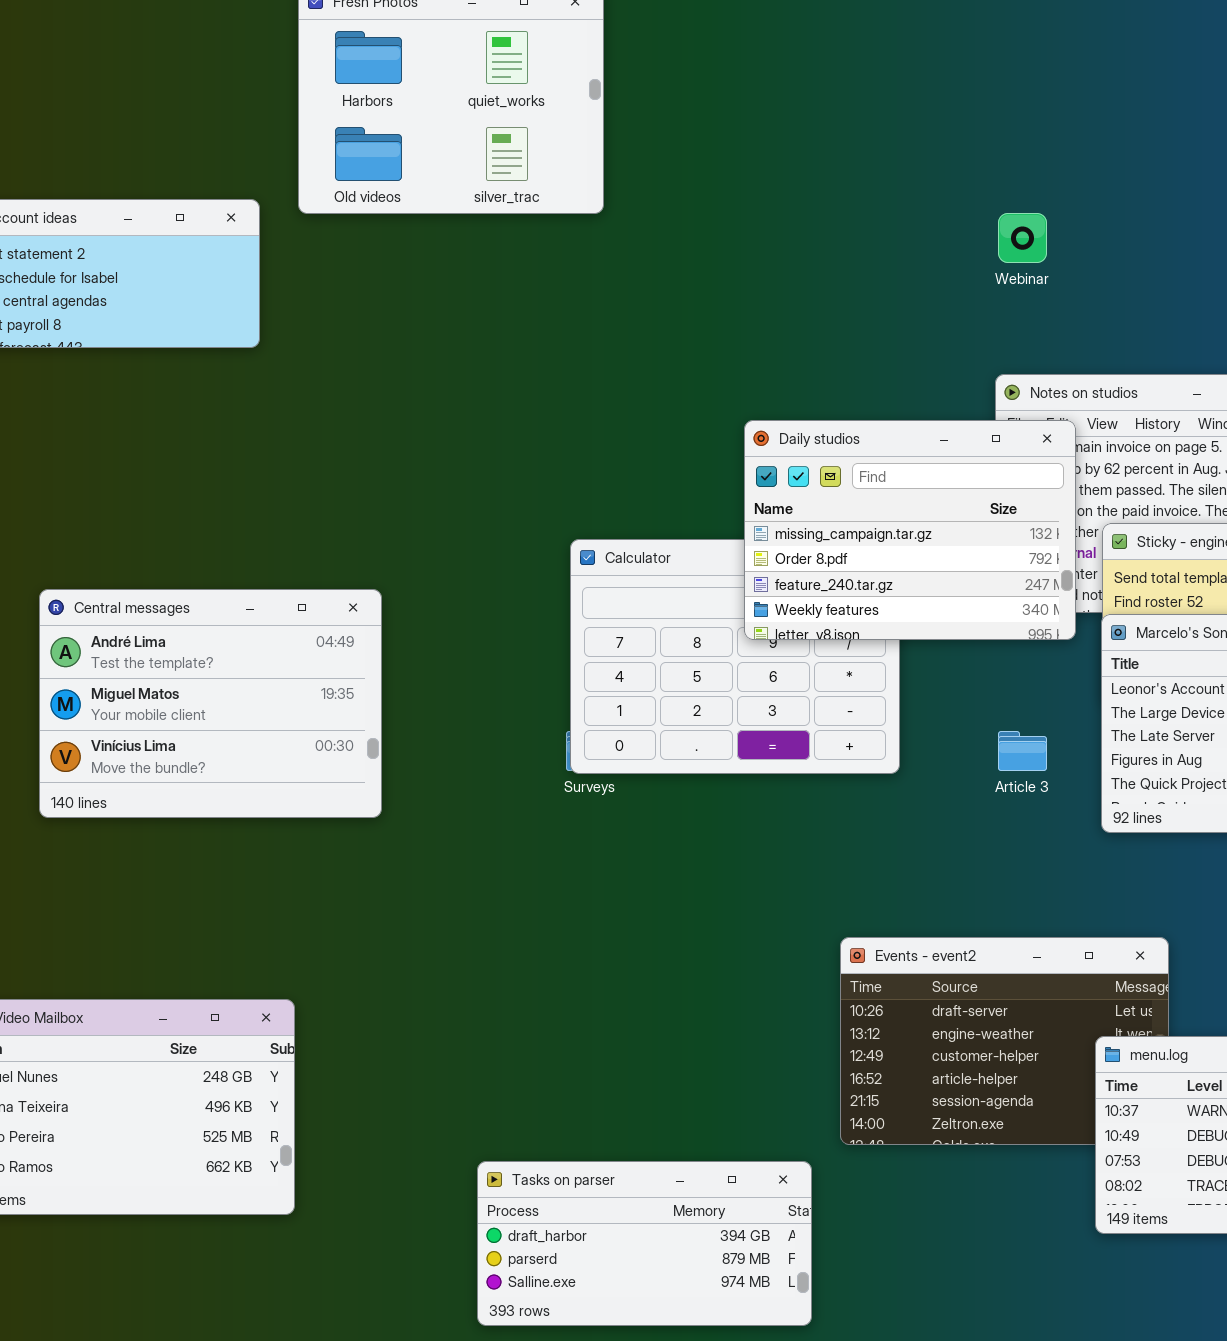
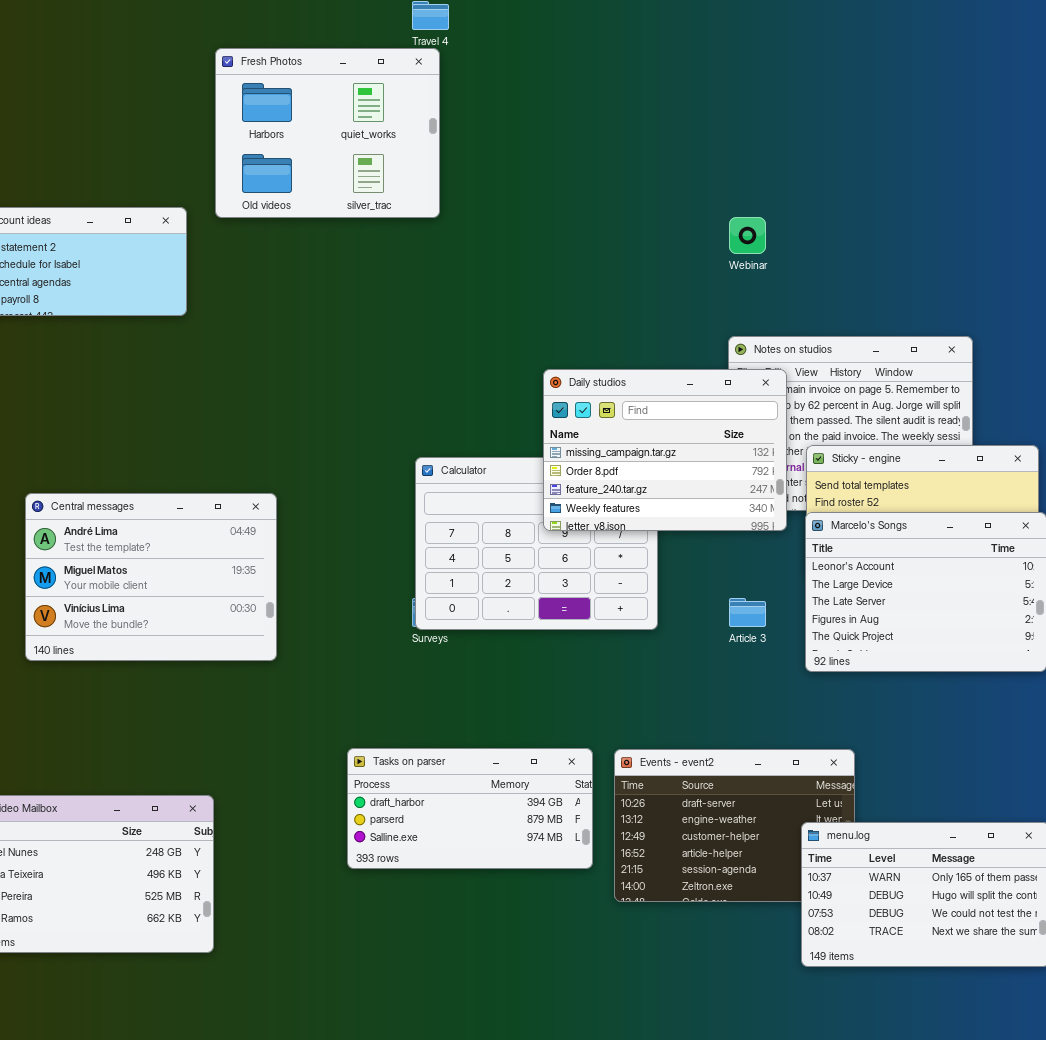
Tasks on parser: [477,1161,812,1326] -> [347,748,593,869], moved

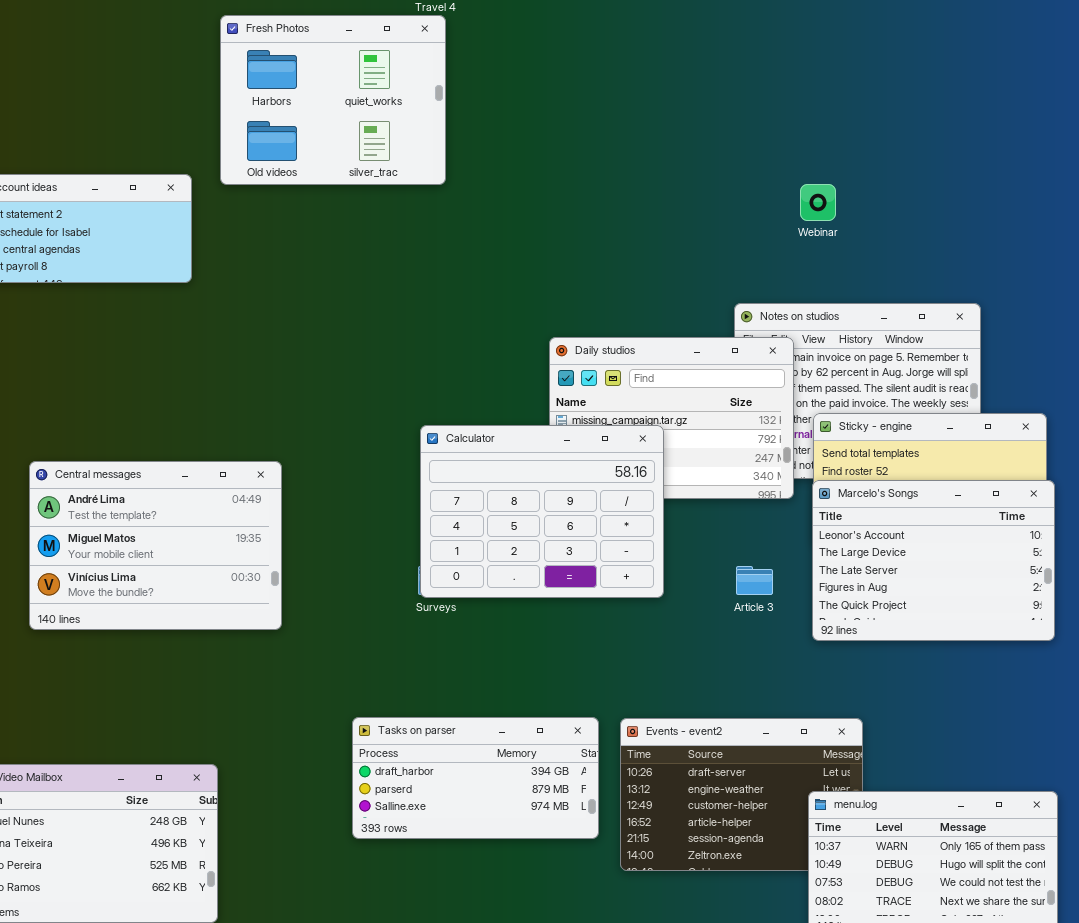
Webinar: [729,217,766,254] -> [800,184,836,221], moved
Calculator: [415,457,658,630] -> [420,425,664,598], raised

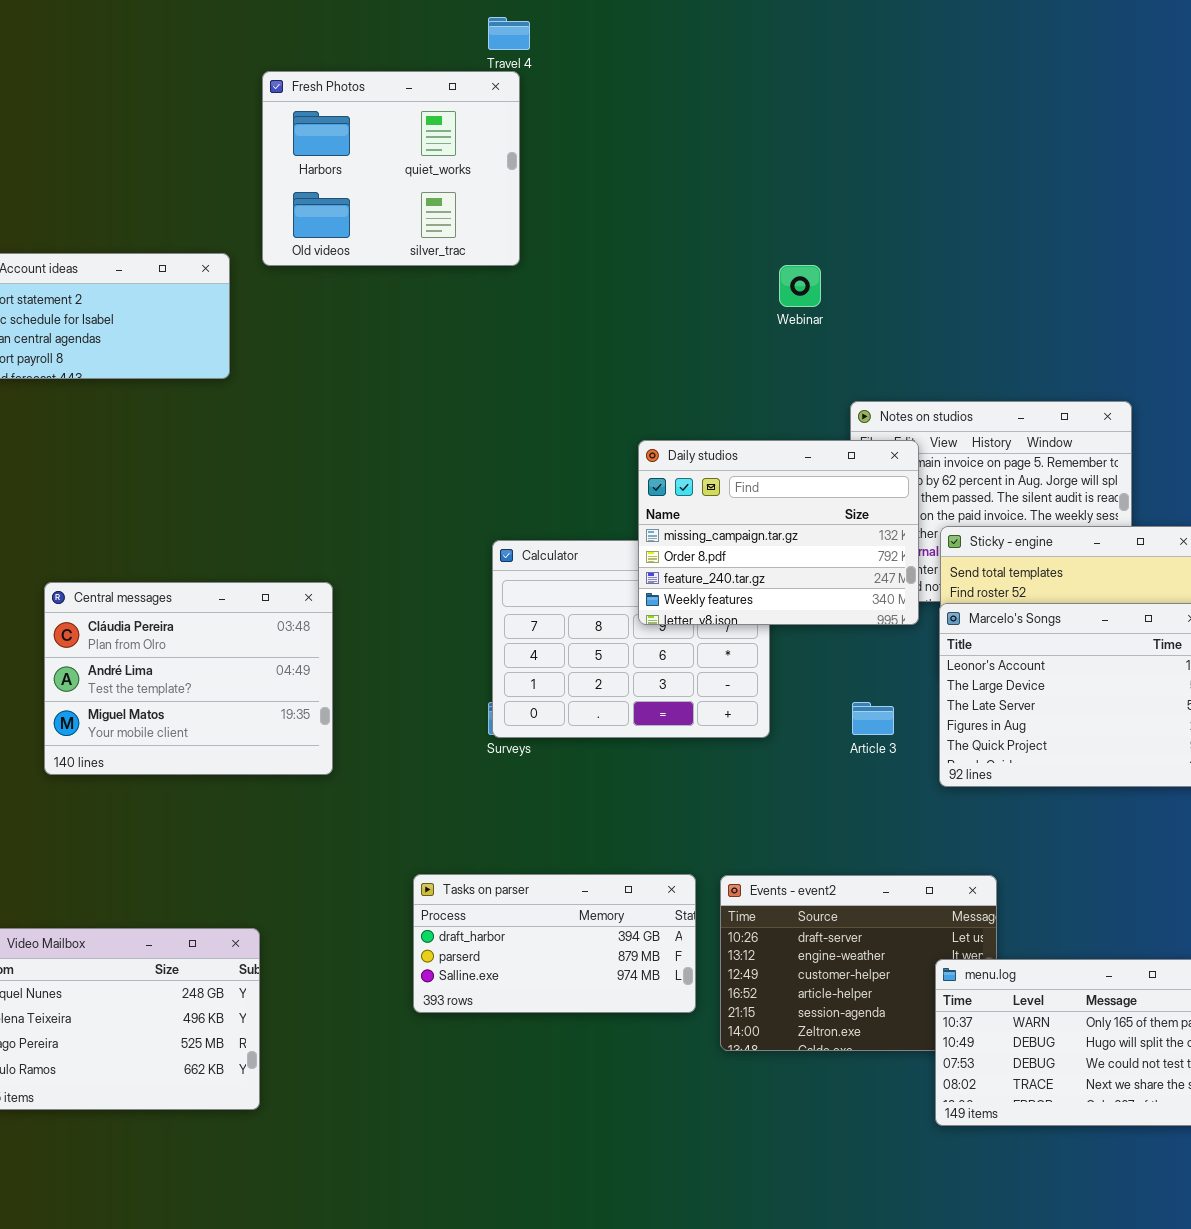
Webinar: [800,184,836,221] -> [779,265,821,307], moved
Daily studios: [549,337,794,499] -> [638,440,919,625], raised
Central messages: [29,461,282,630] -> [44,582,333,775], scrolled up 1 row

